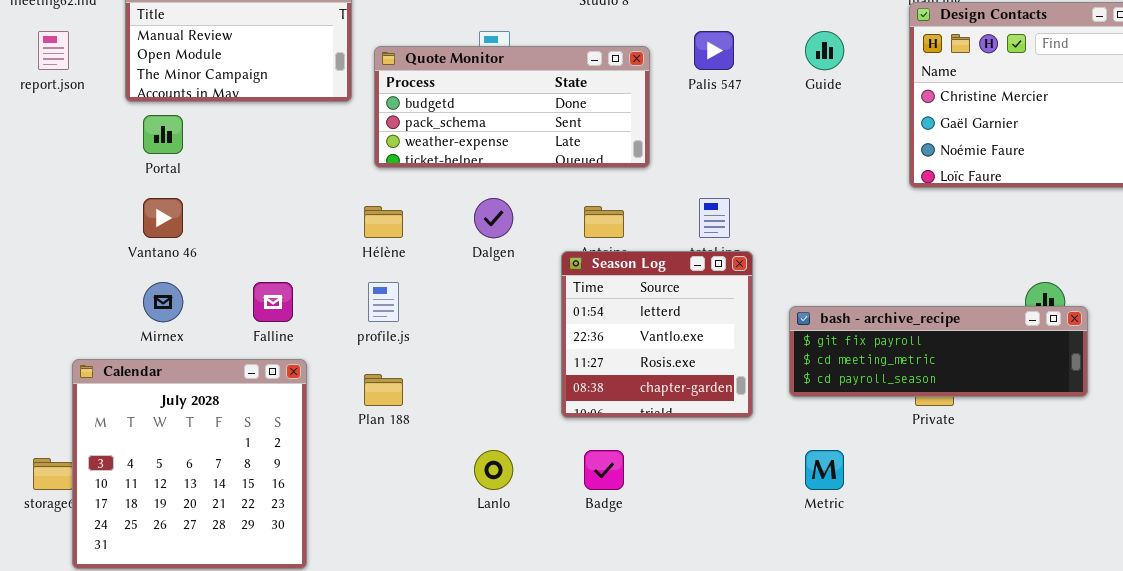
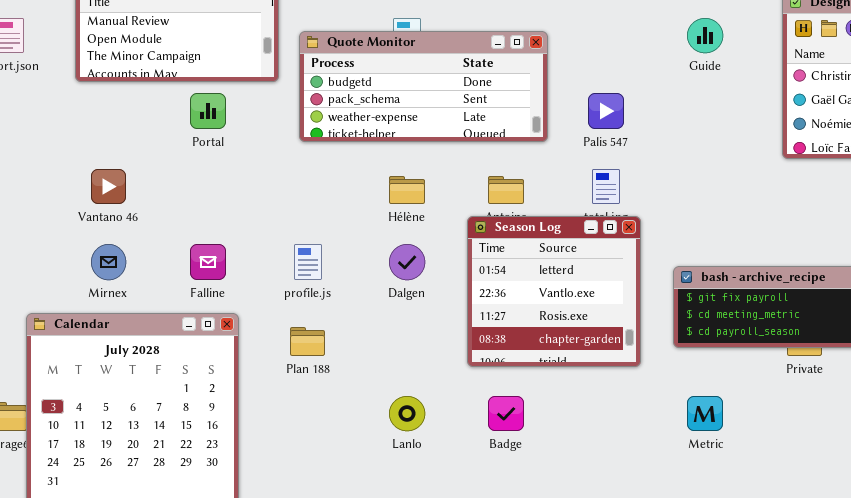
Palis 547: [694,31,734,70] -> [588,93,624,129], moved
Portal: [143,115,183,154] -> [190,93,226,129], moved
Dalgen: [474,198,513,238] -> [389,244,425,280], moved
Hélène: [364,206,403,238] -> [389,176,425,204], moved

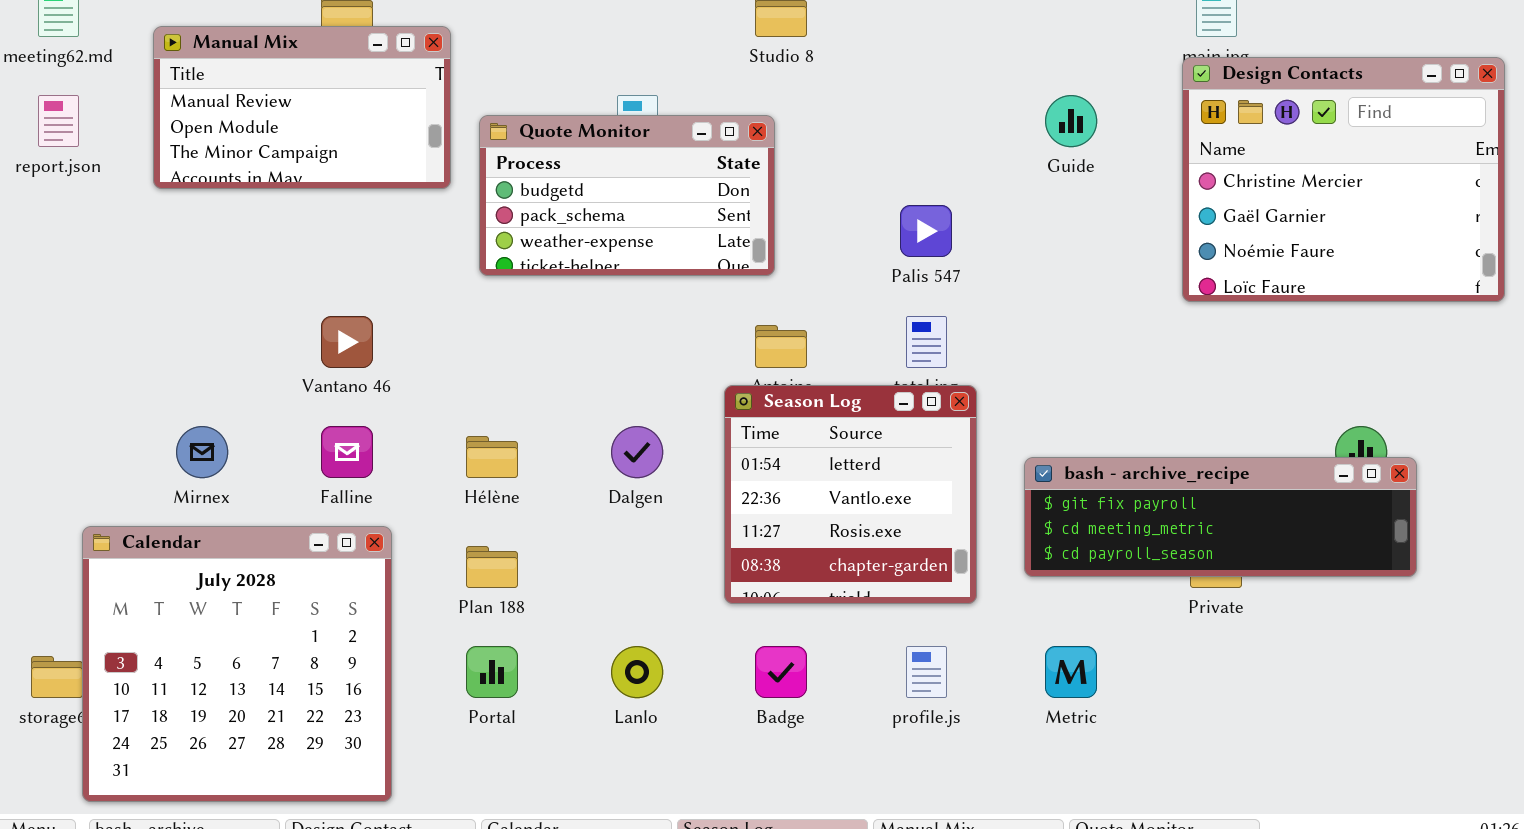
Quote Monitor: [299,31,548,142] -> [479,115,775,276], resized
Portal: [190,93,226,129] -> [466,646,518,698], moved
Vantano 46: [91,169,126,204] -> [321,316,373,368], moved
Hélène: [389,176,425,204] -> [466,436,518,478], moved
profile.js: [294,244,322,280] -> [906,646,947,698], moved

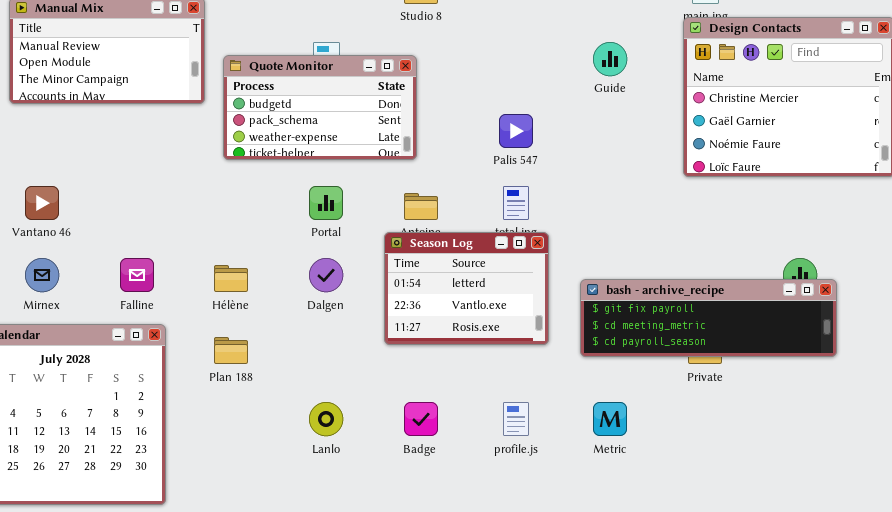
Vantano 46: [321,316,373,368] -> [25,186,59,220], moved
Season Log: [724,385,977,604] -> [384,232,549,345], resized
Portal: [466,646,518,698] -> [309,186,343,220], moved

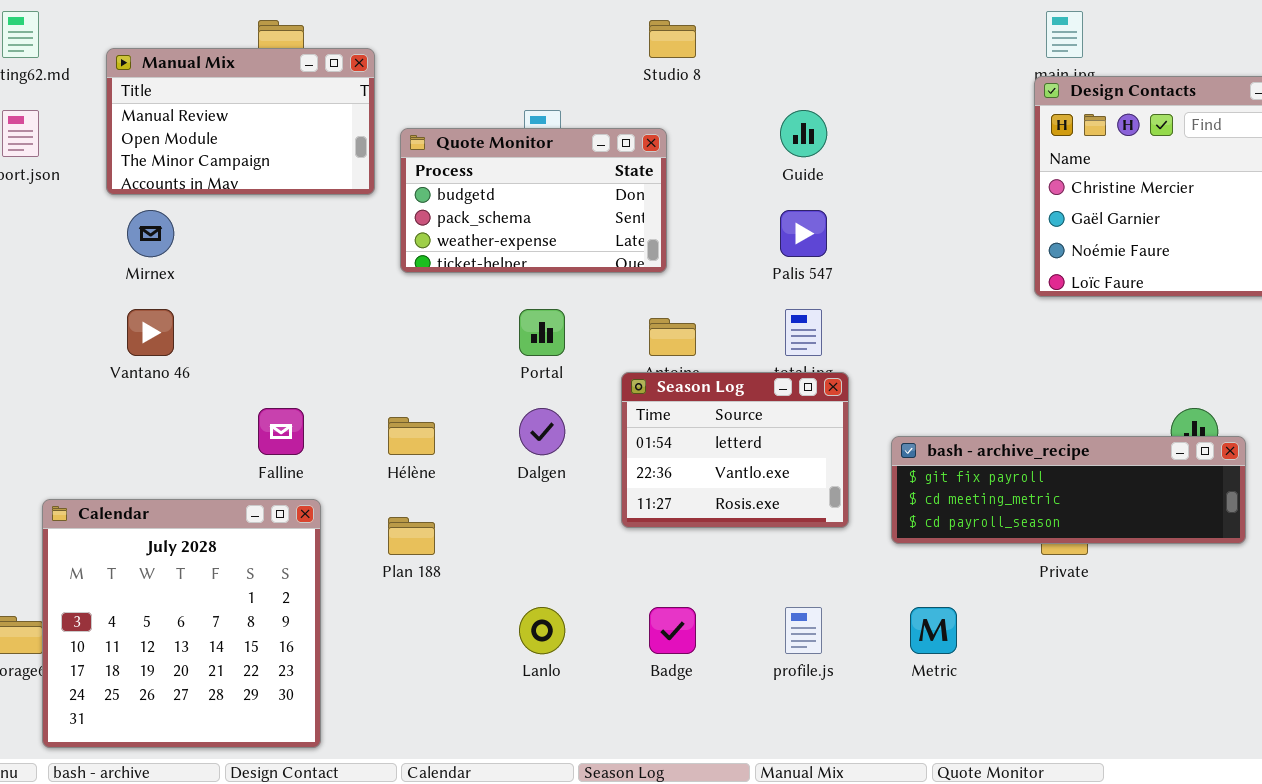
Guide: [593,42,627,76] -> [780,110,827,157], moved
Mirnex: [25,258,59,292] -> [127,210,174,257], moved

